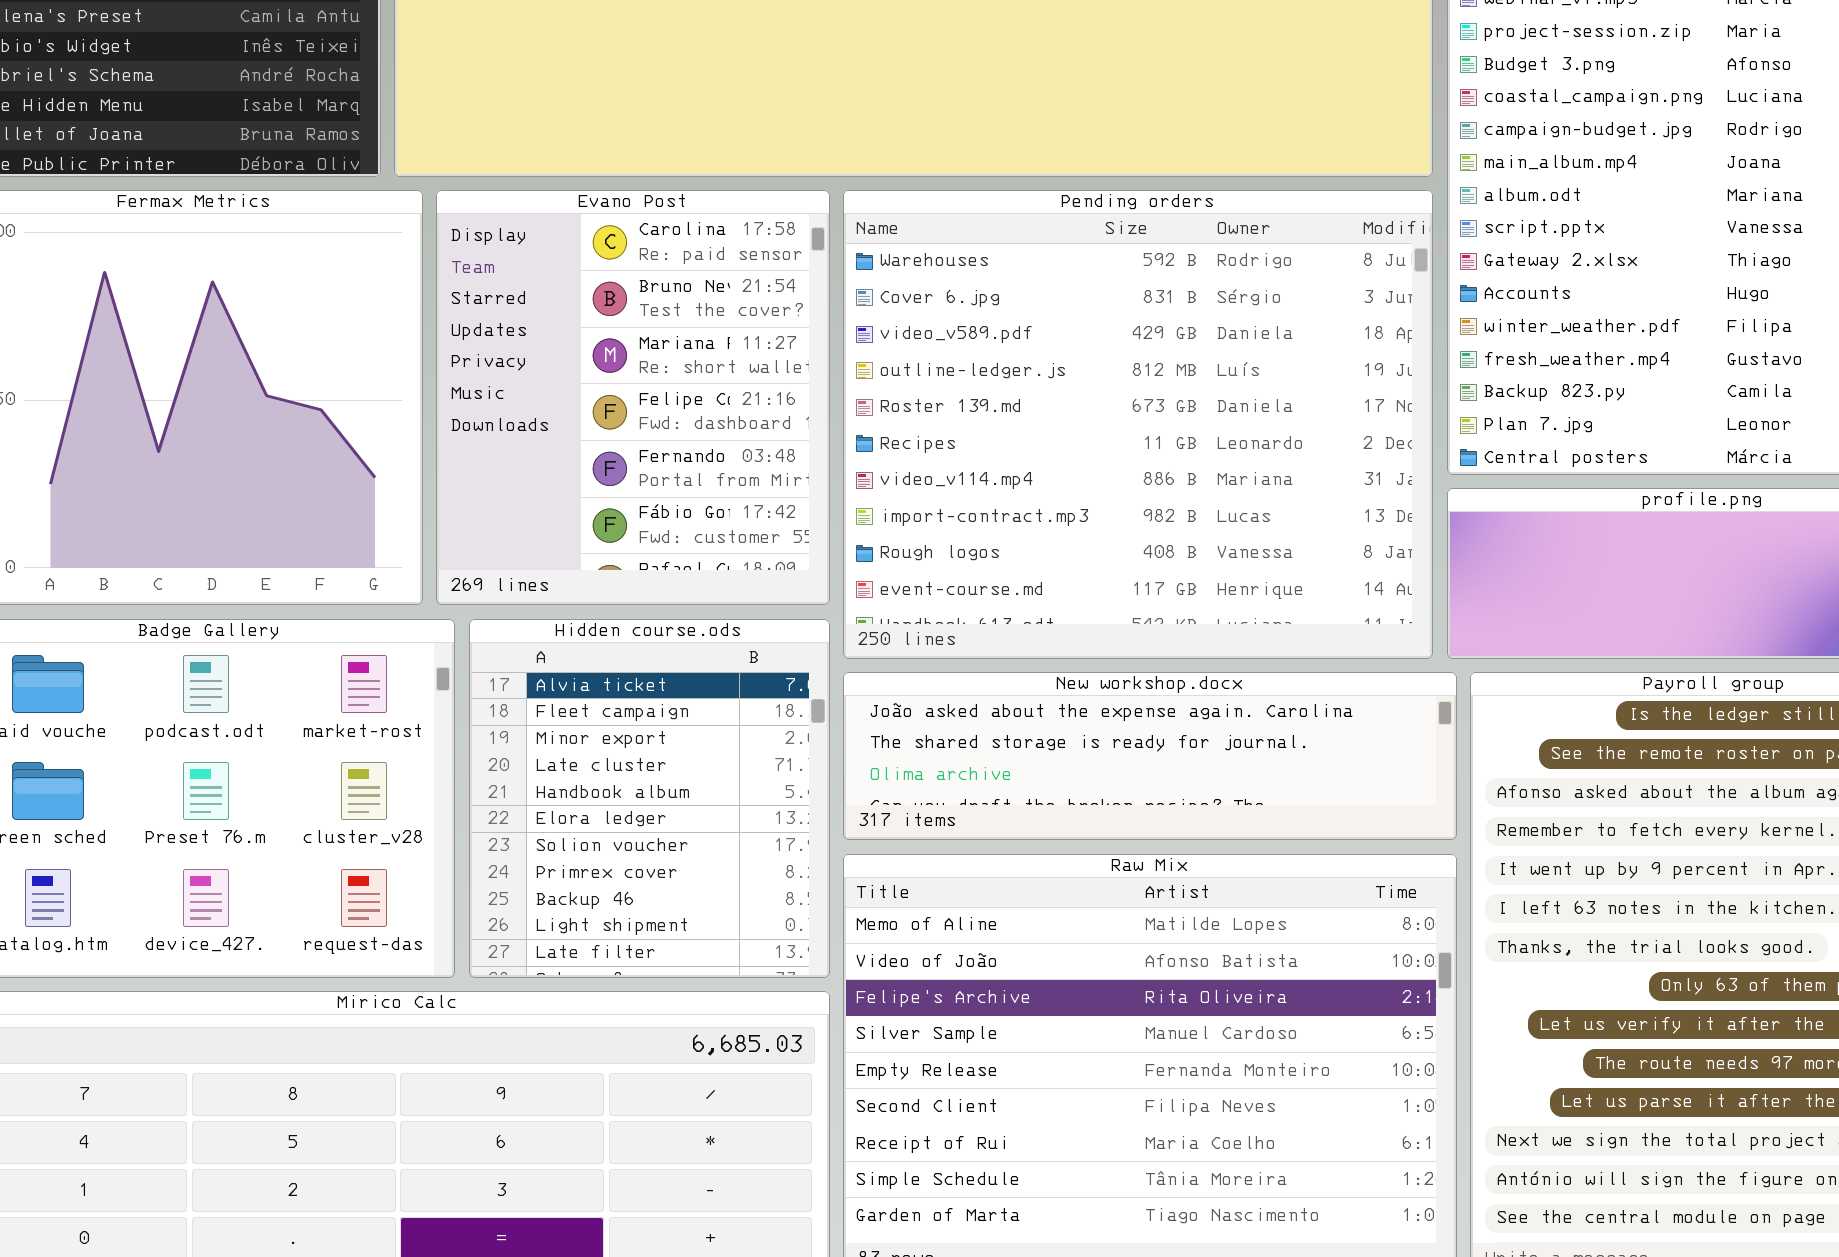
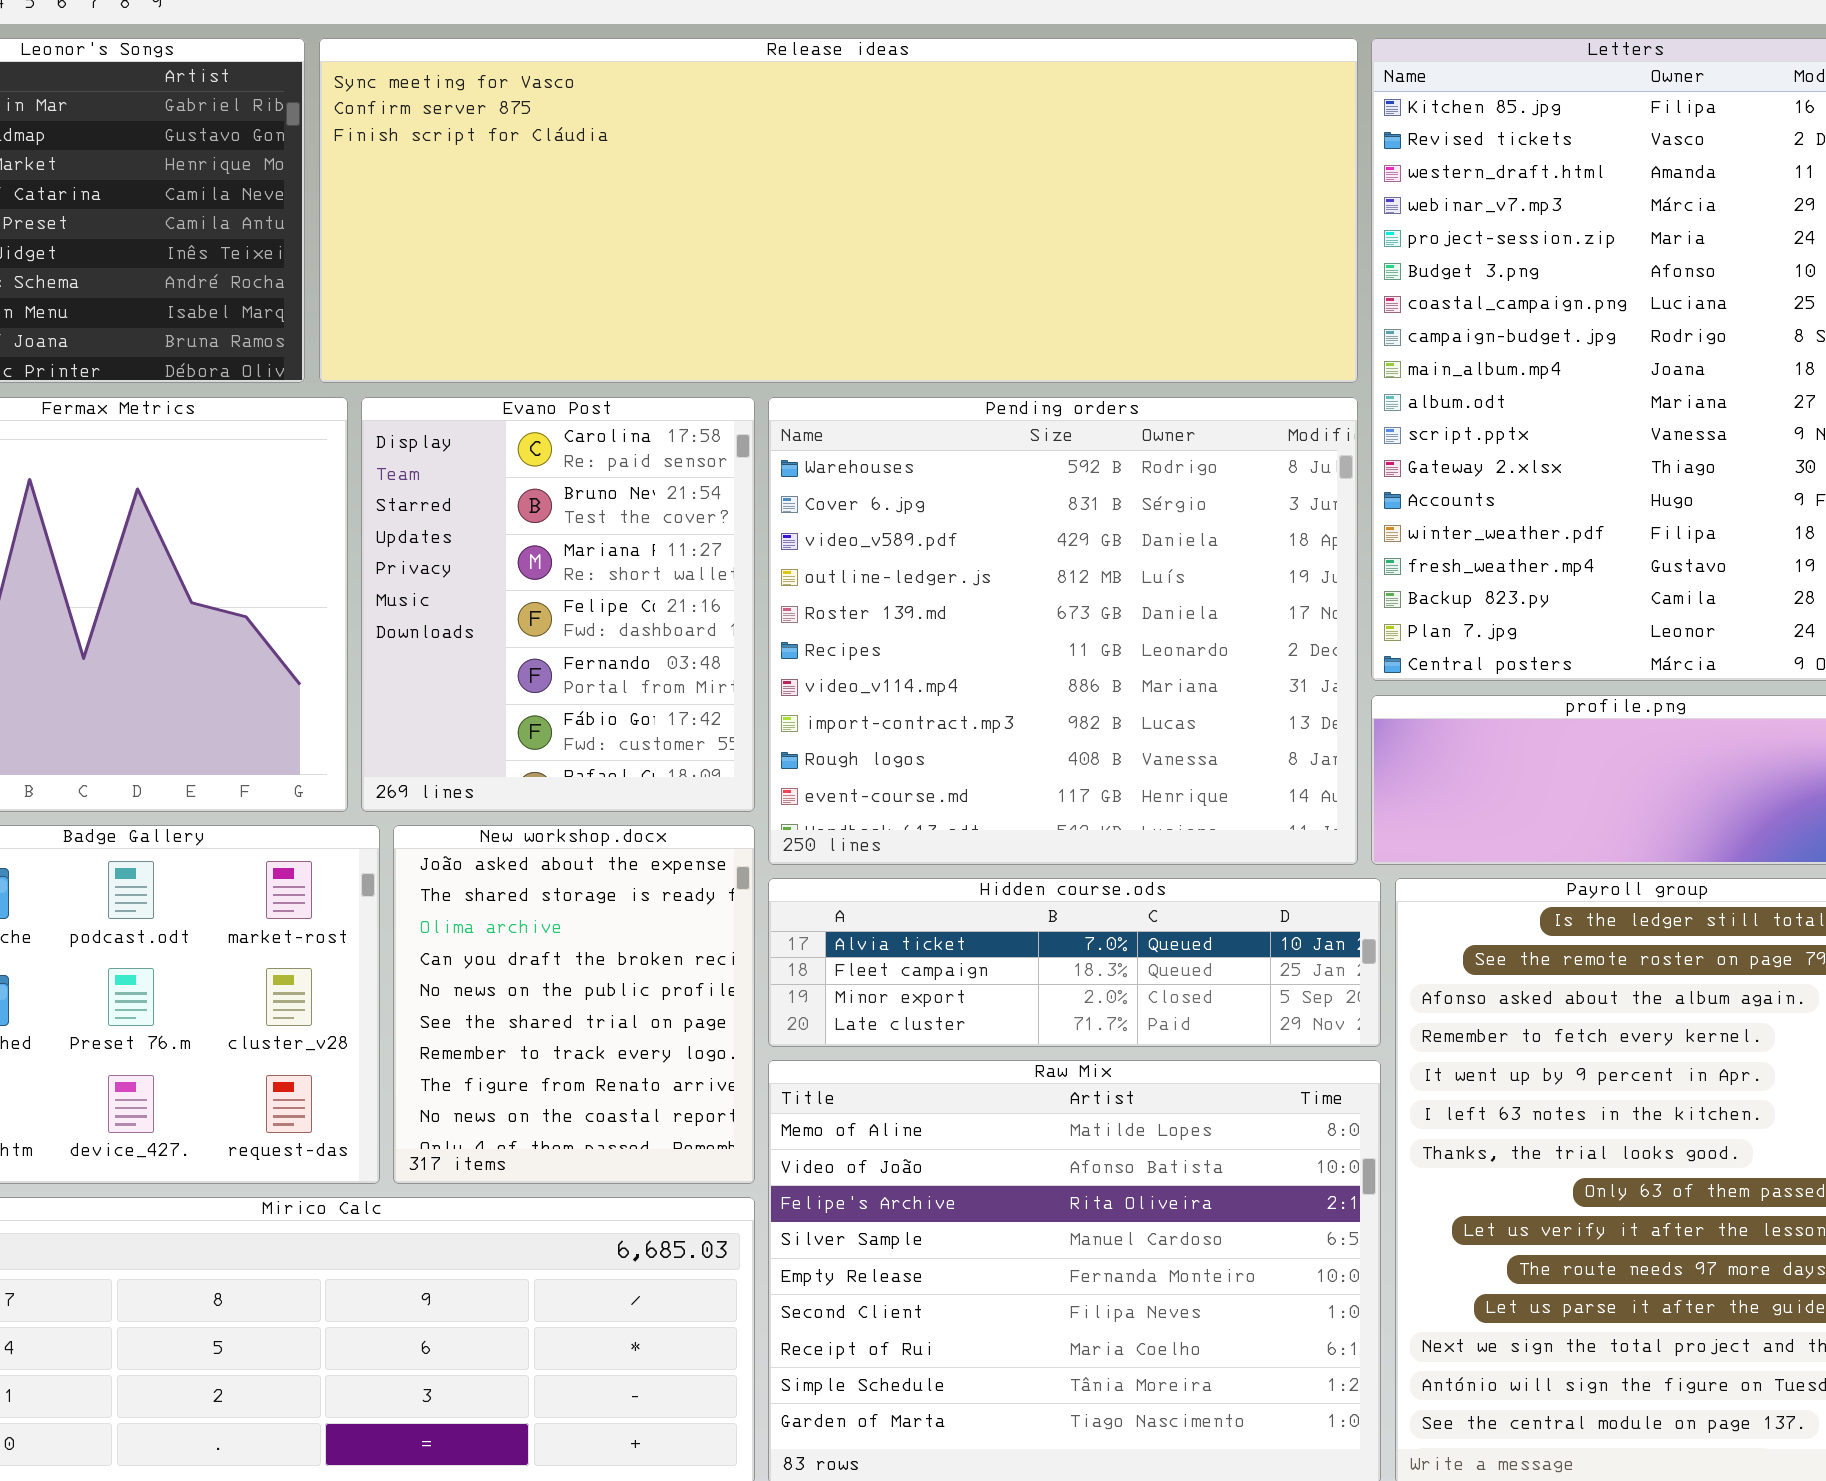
Hidden course.ods: [469,619,830,978] -> [768,878,1381,1047], moved, resized
New workshop.docx: [843,672,1457,840] -> [393,825,755,1184], moved, resized

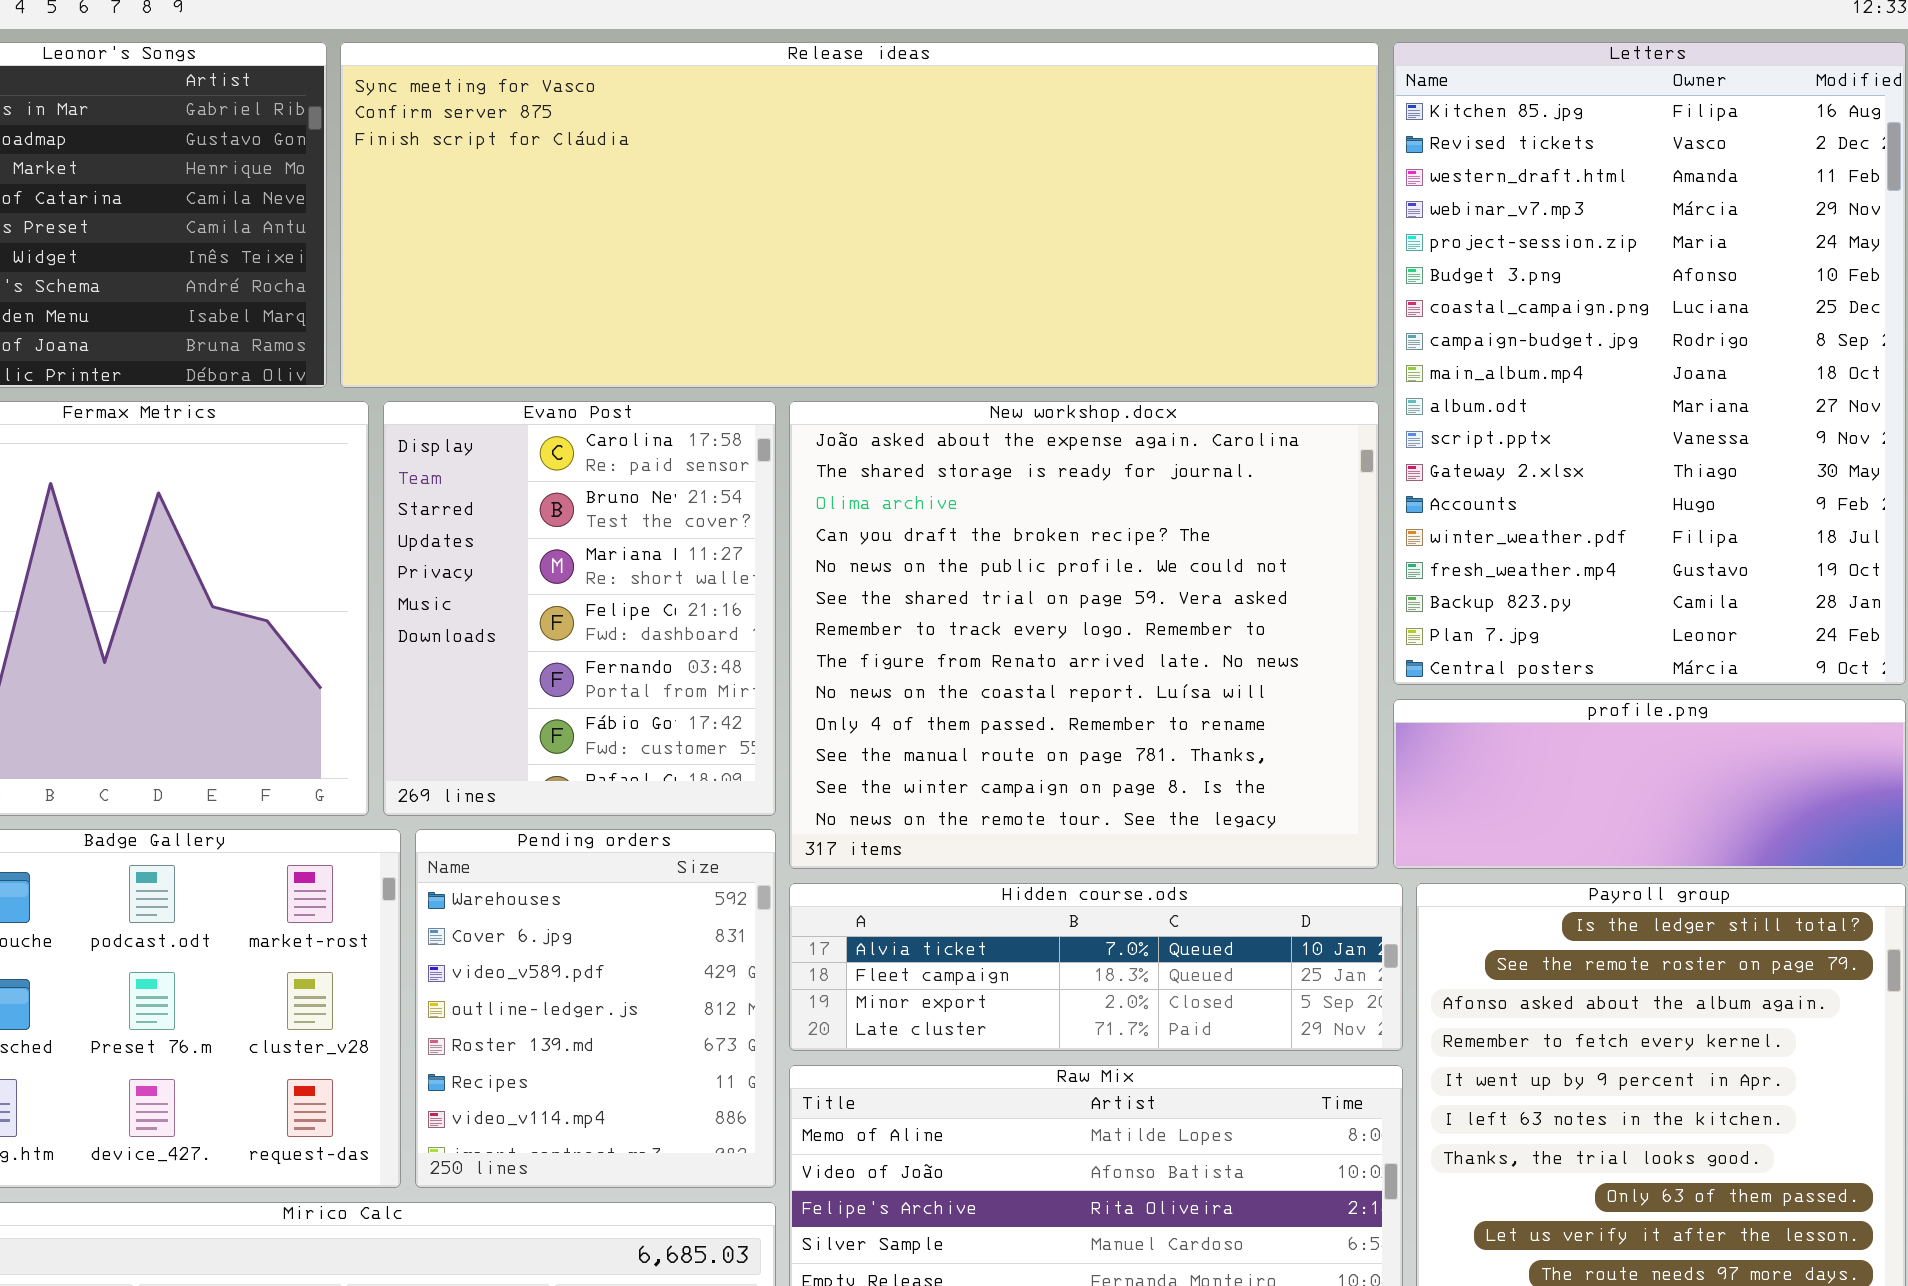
Pending orders: [768,397,1358,865] -> [415,829,776,1188], moved, resized
New workshop.docx: [393,825,755,1184] -> [789,401,1379,869], moved, resized

